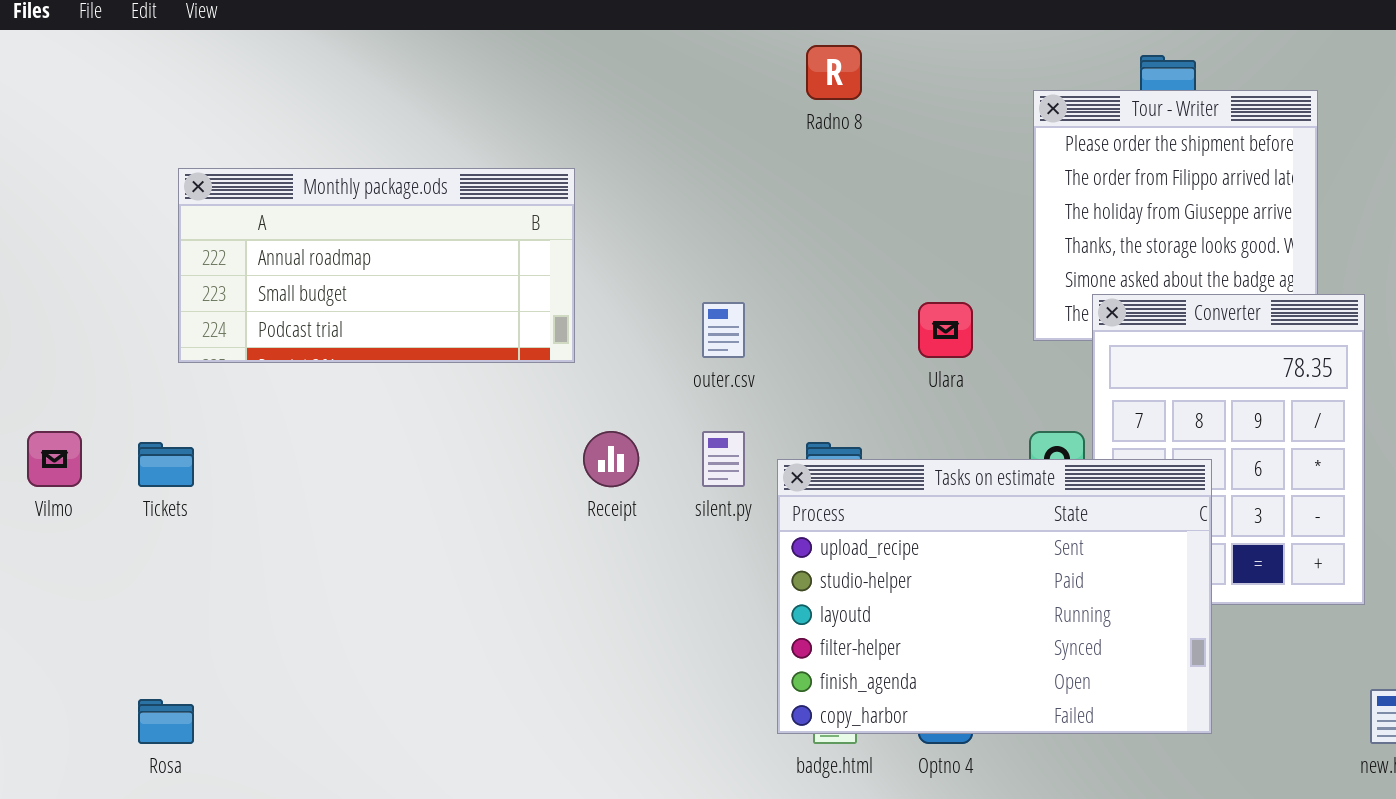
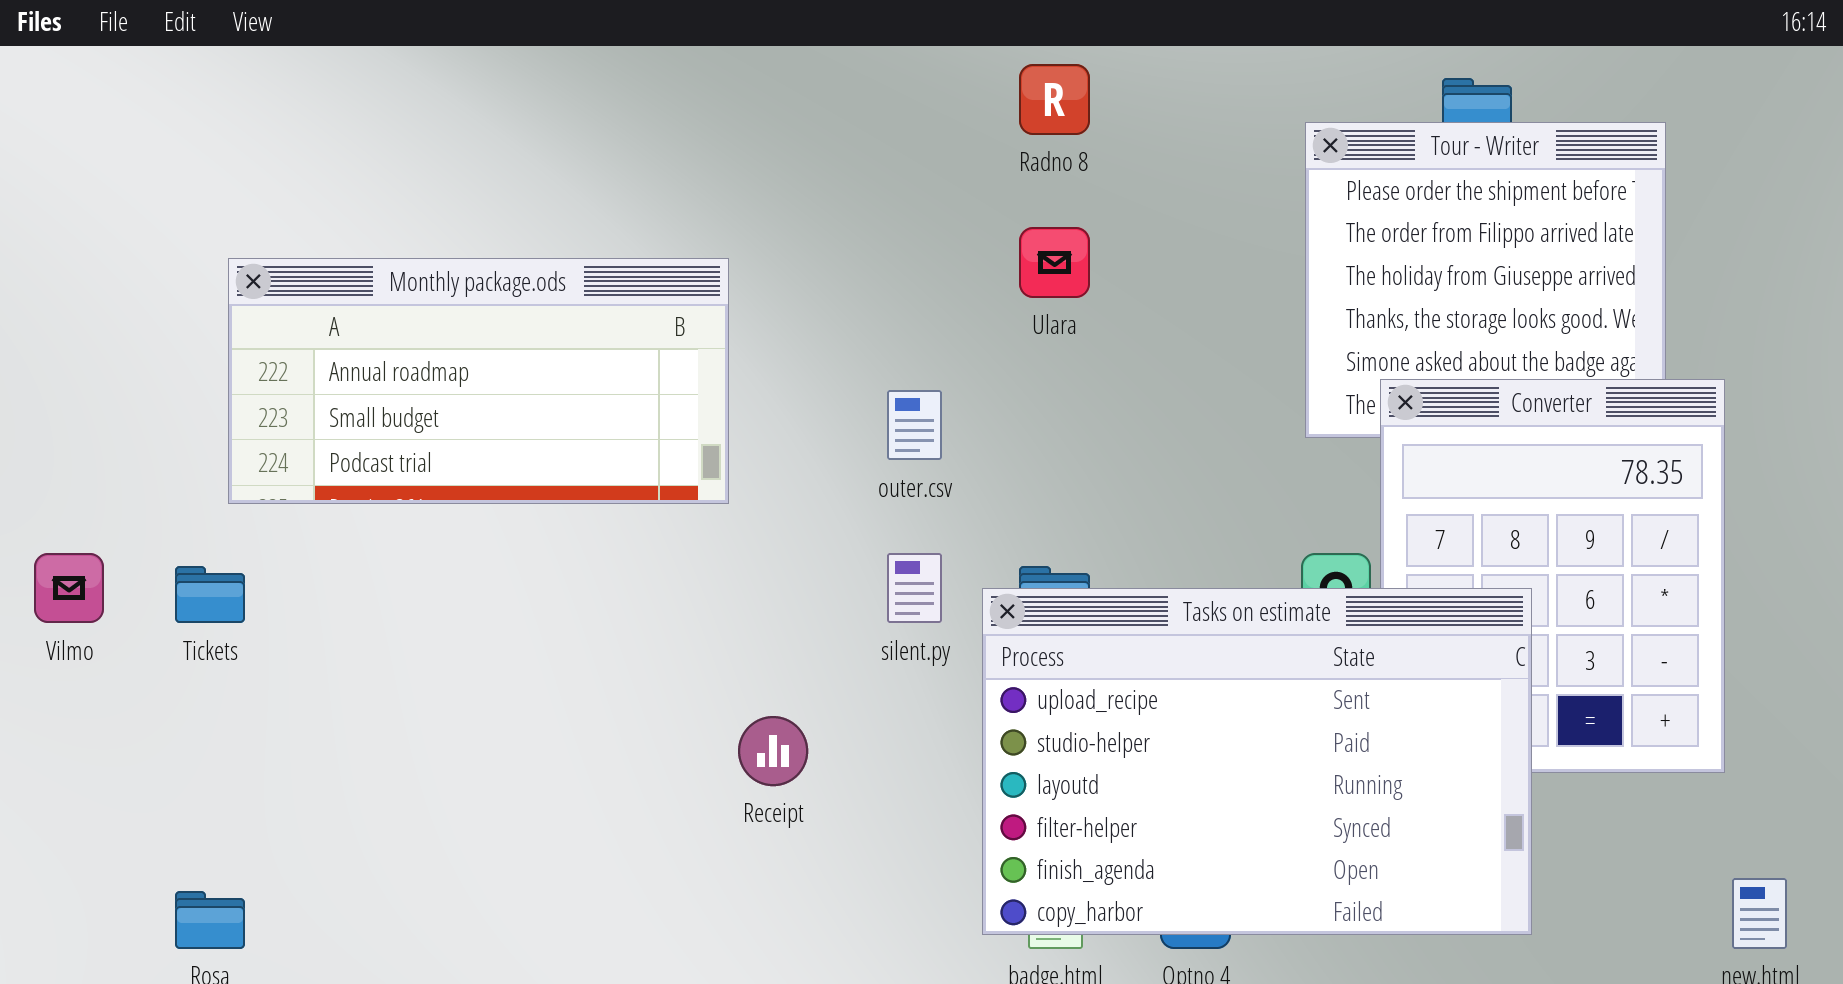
Monthly package.ods: [178,168,575,363] -> [228,258,729,504], moved
Ulara: [918,302,973,358] -> [1019,227,1090,298], moved
Receipt: [583,431,639,487] -> [738,716,808,786], moved

